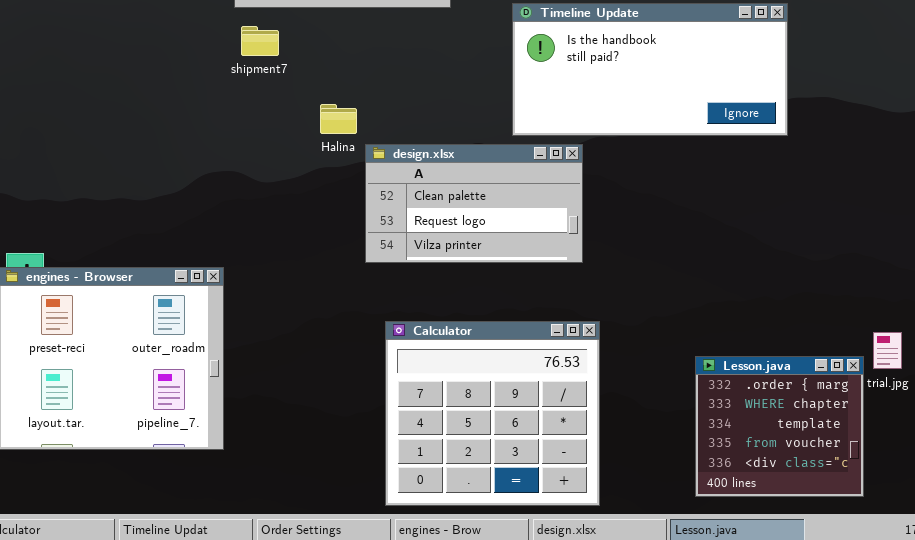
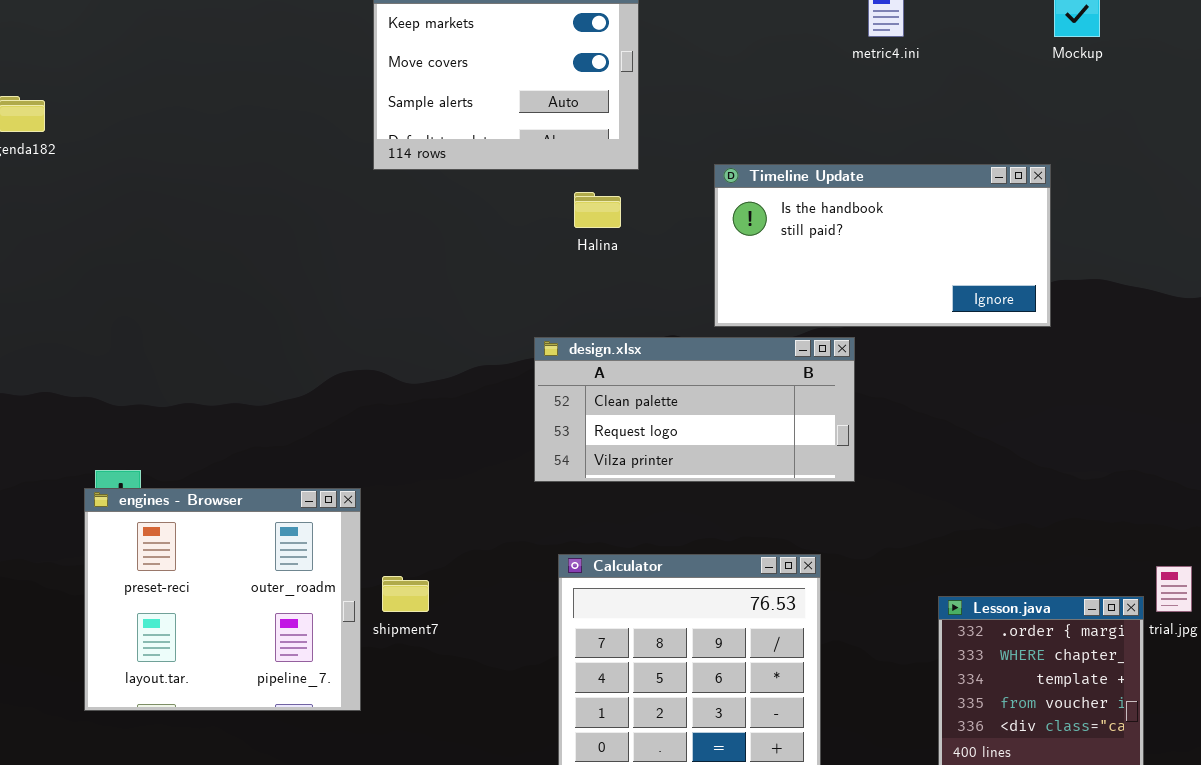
shipment7: [241,26,279,56] -> [382,576,429,612], moved
Halina: [320,104,357,134] -> [574,192,621,228], moved
design.xlsx: [365,144,583,263] -> [534,337,855,482], resized

